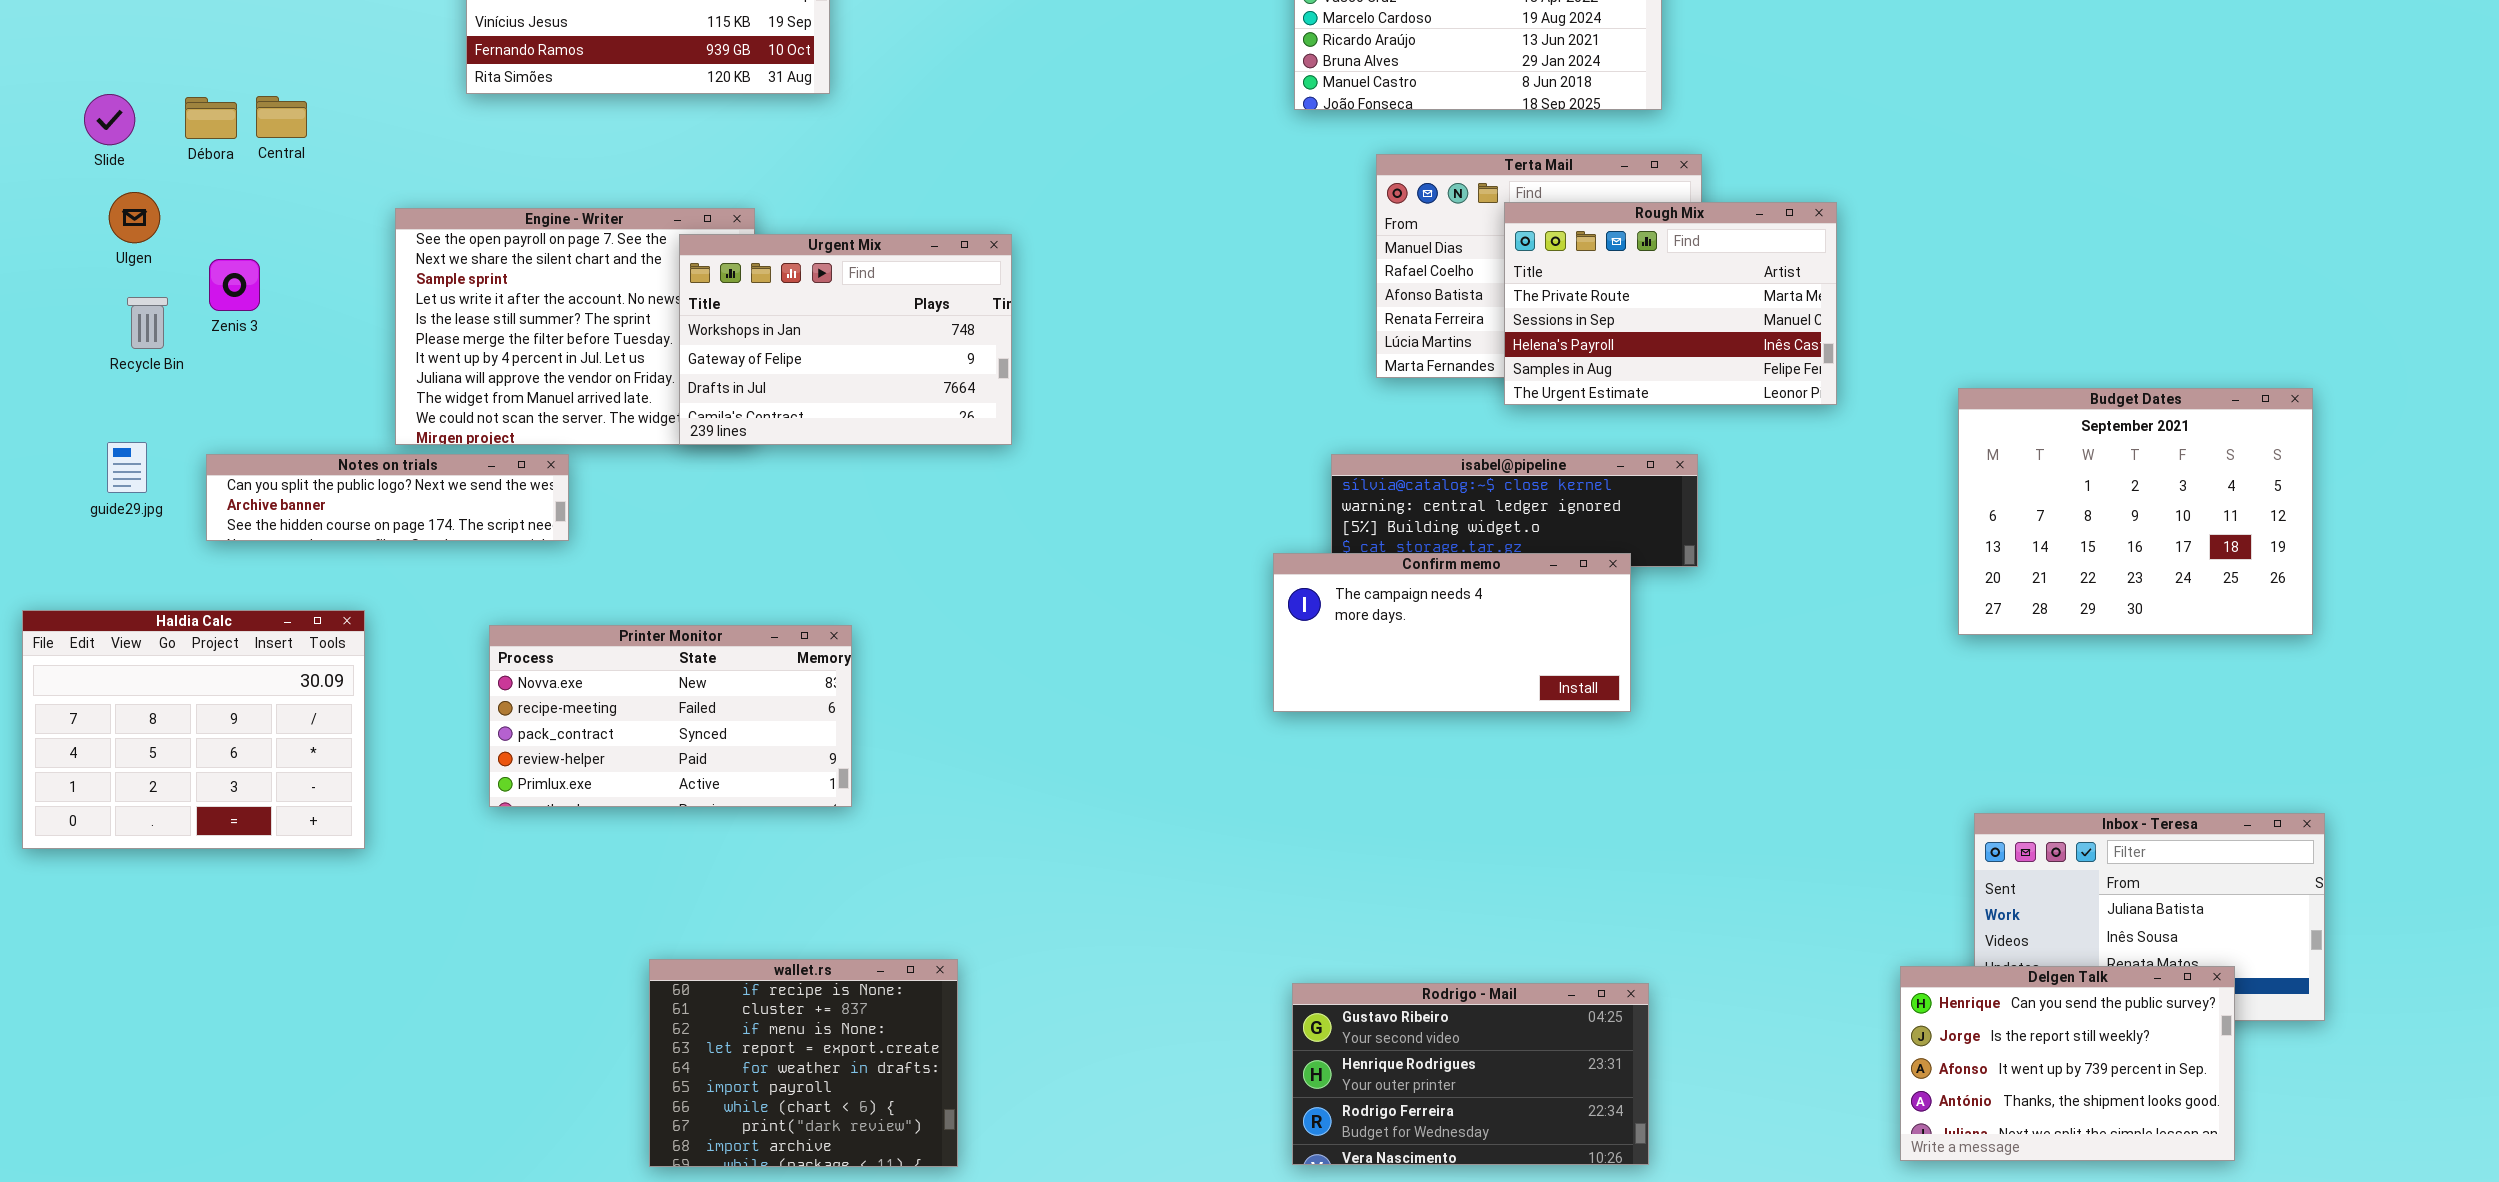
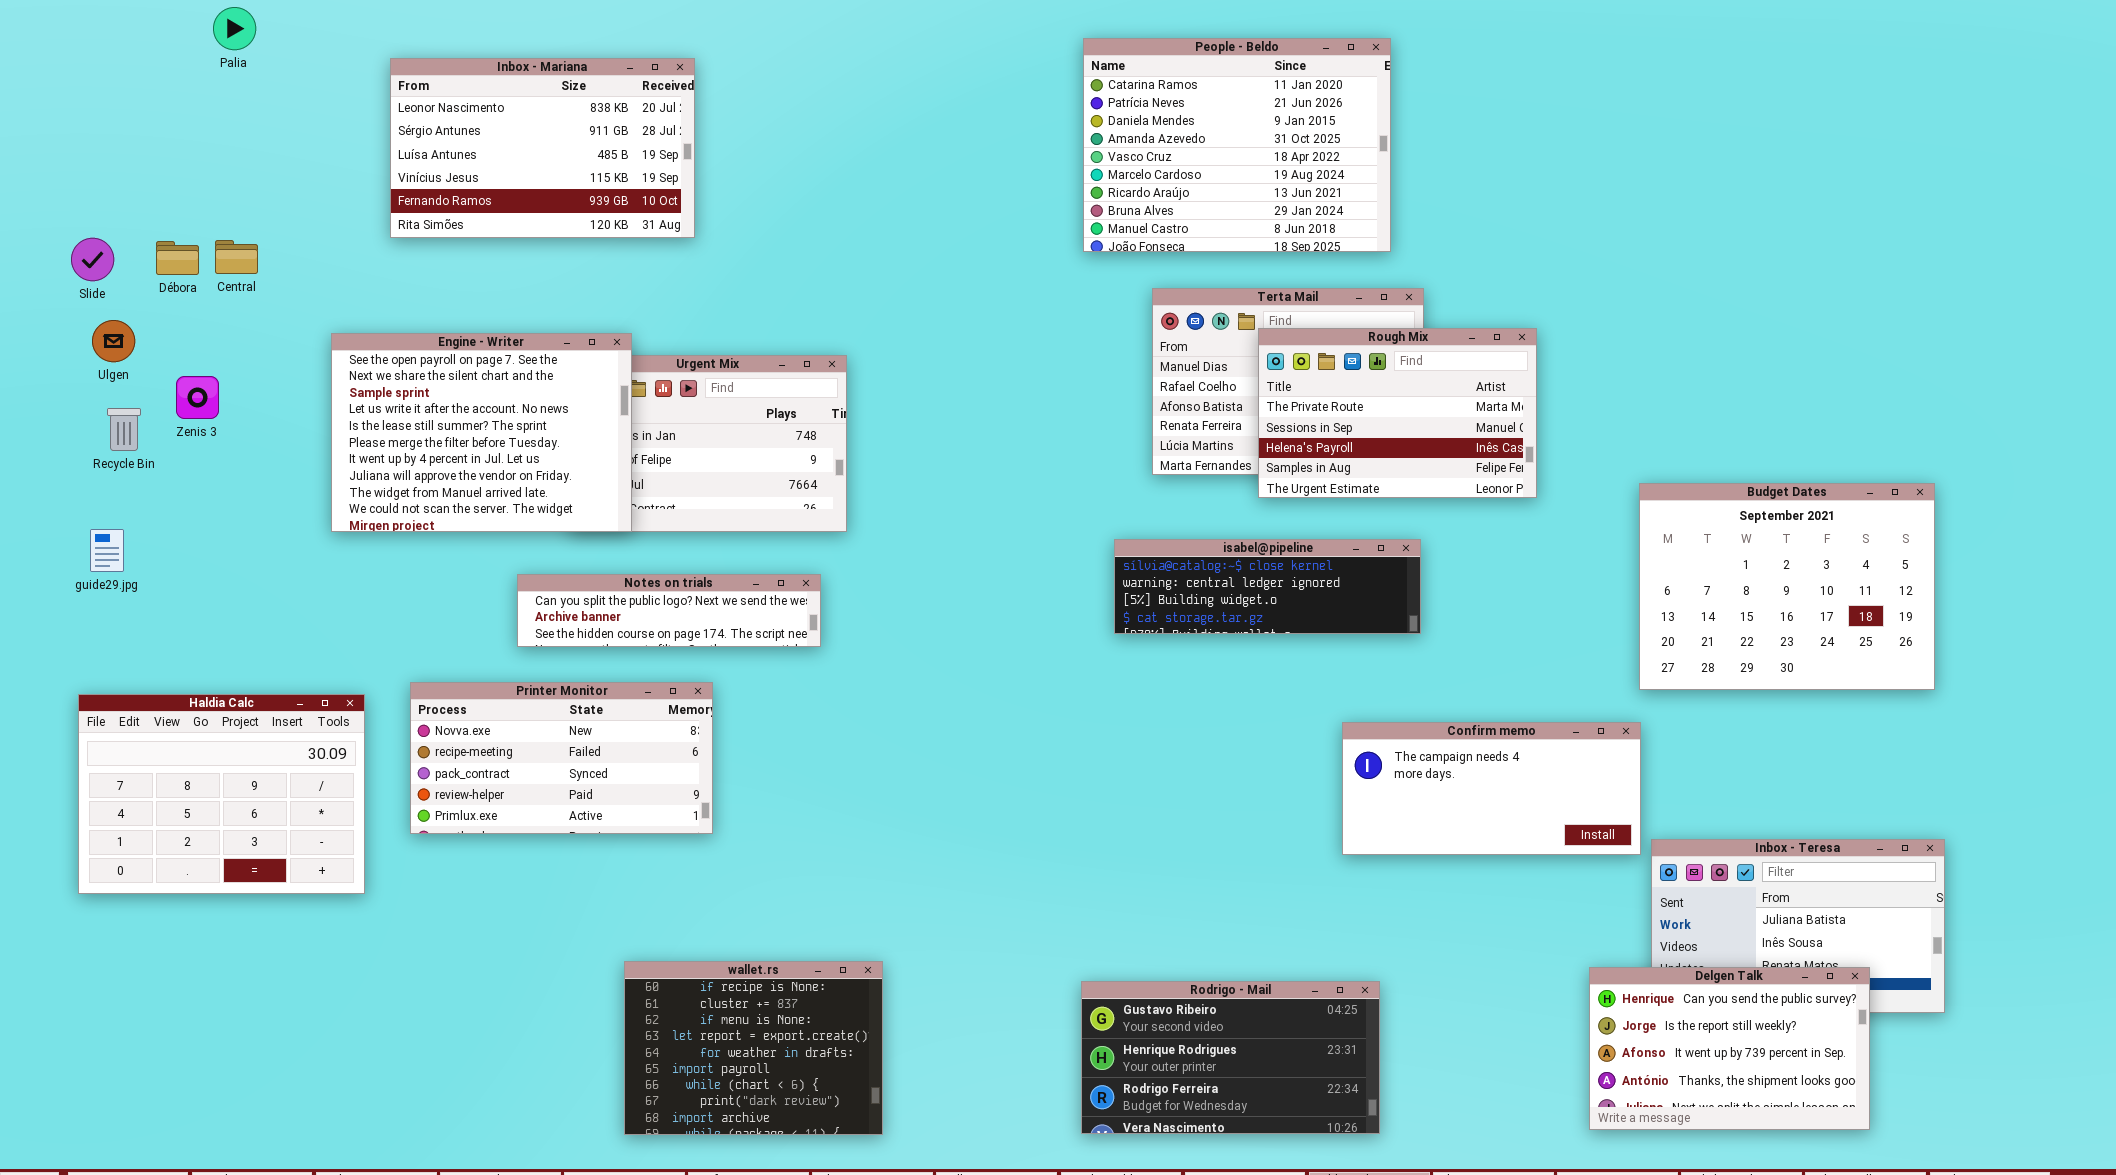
Engine - Writer: [395,208,755,445] -> [331,333,632,532], raised
Notes on trials: [206,454,569,541] -> [517,574,821,647], moved
Confirm memo: [1273,553,1631,712] -> [1342,722,1641,855], moved
Haldia Calc: [22,610,365,849] -> [78,694,365,894], moved
wallet.rs: [649,959,958,1167] -> [624,961,883,1135], moved

